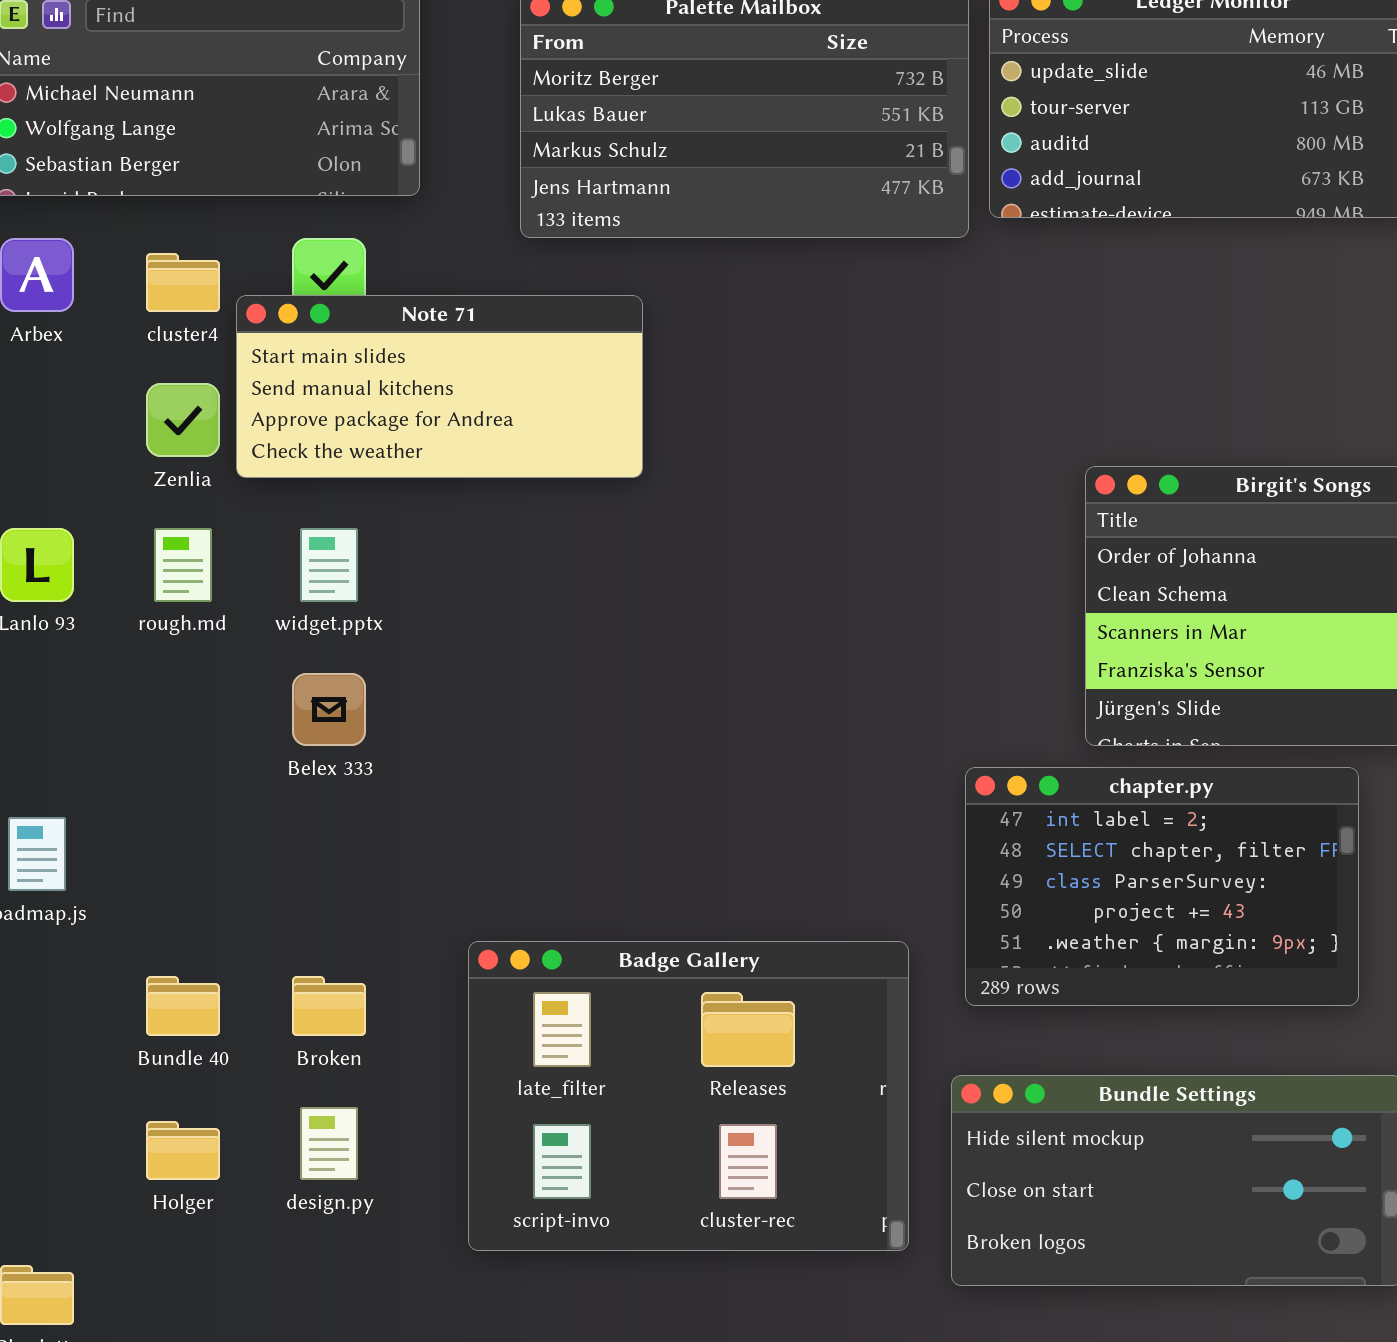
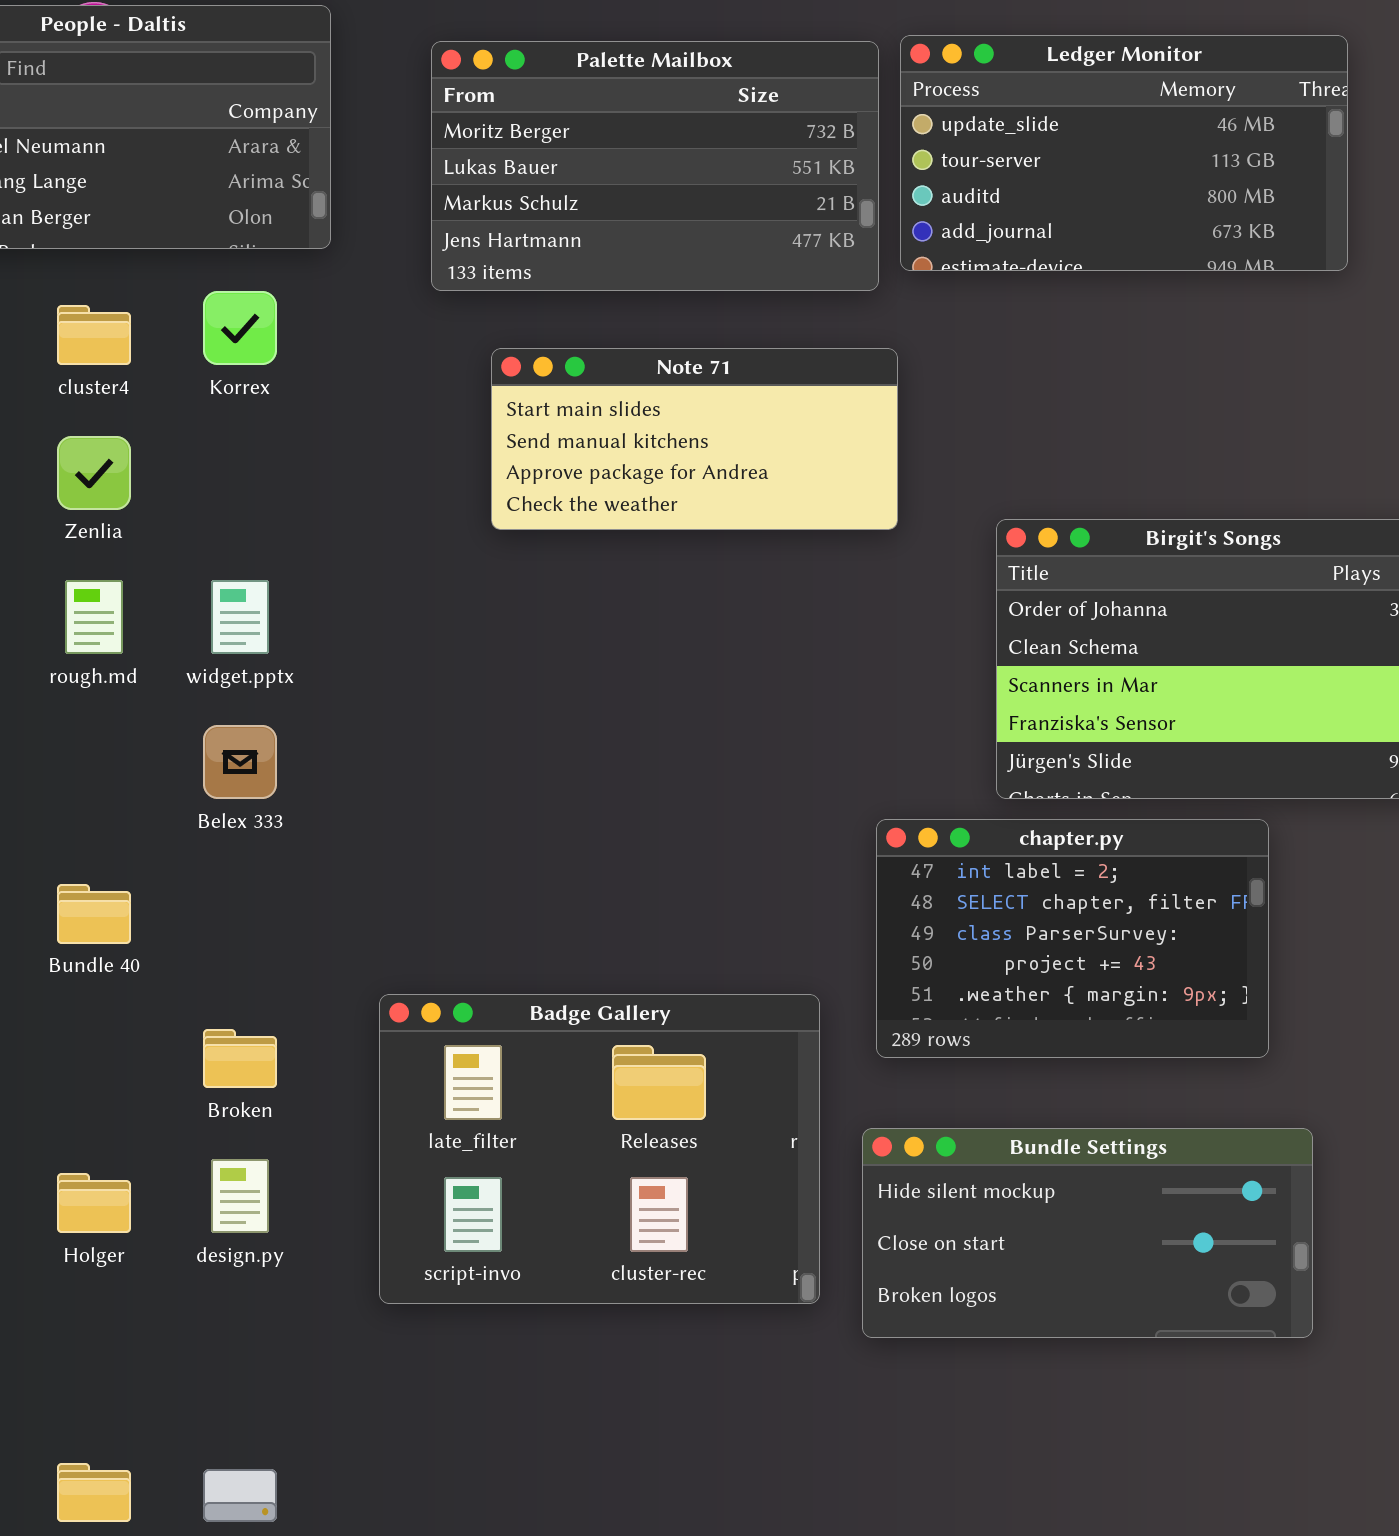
Note 71: [236,295,643,478] -> [491,348,898,530], moved
Bundle 40: [146,976,220,1036] -> [57,884,131,944], moved

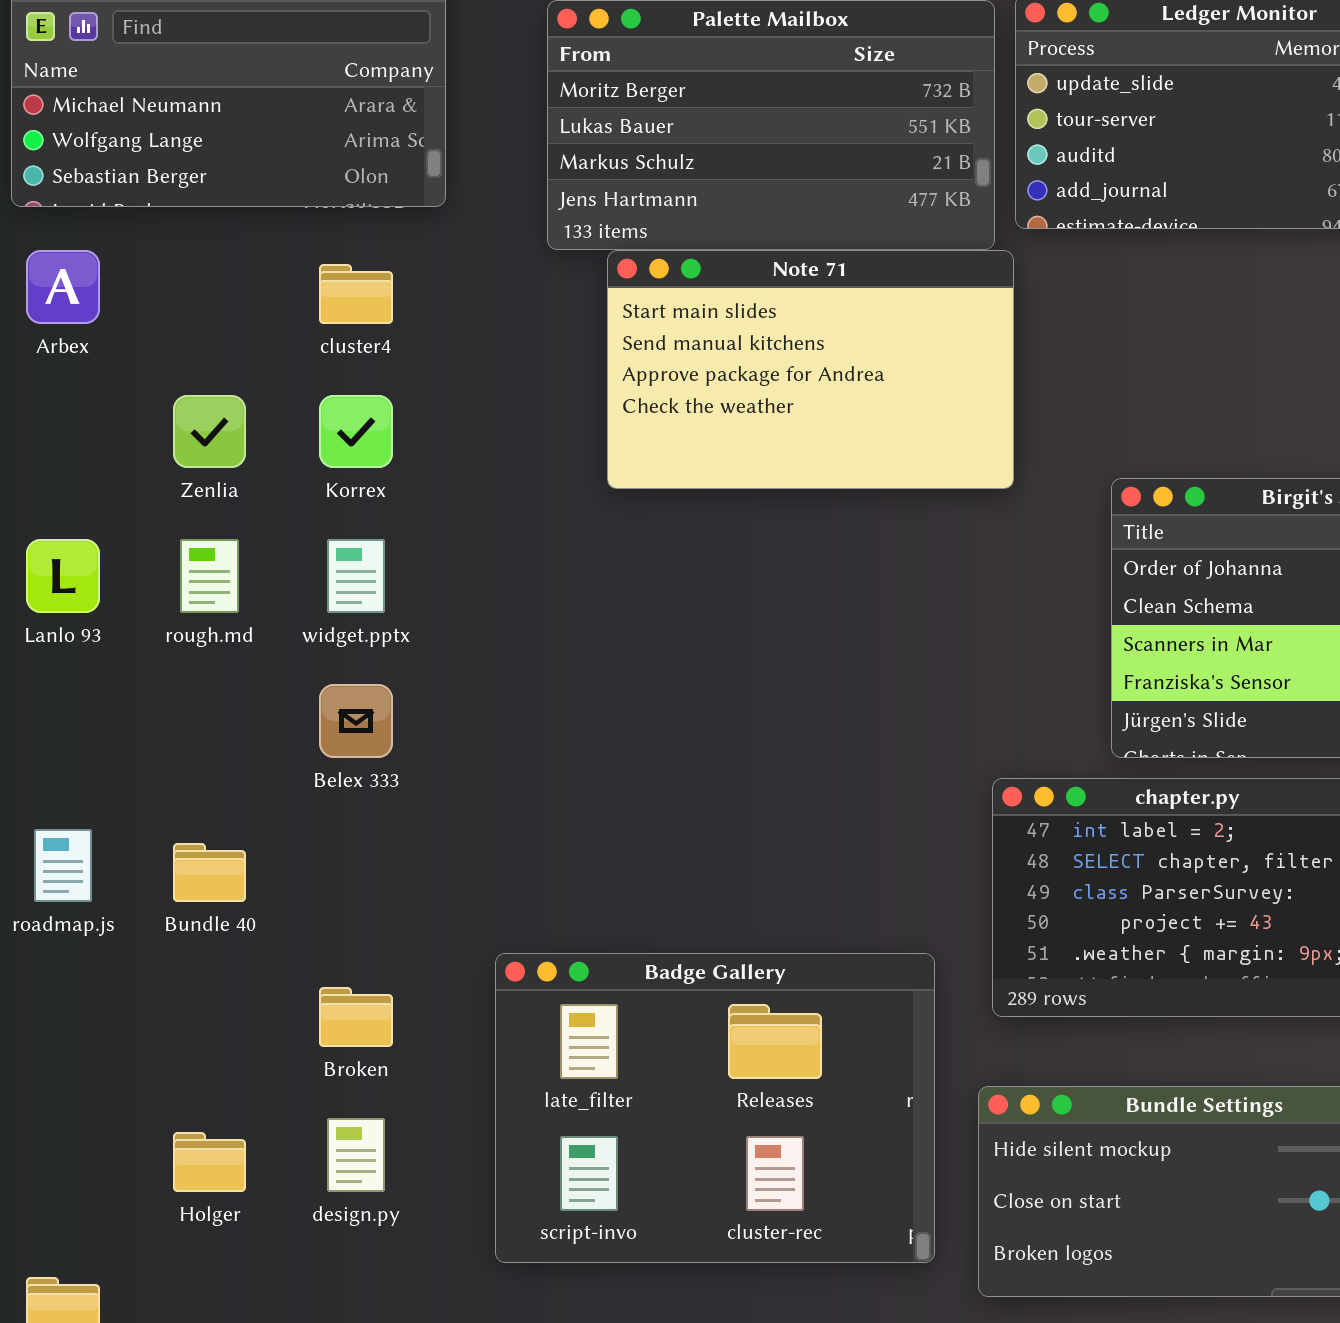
Korrex: [203,291,277,365] -> [319,395,393,468], moved
cluster4: [57,305,131,365] -> [319,264,393,324], moved
Note 71: [491,348,898,530] -> [607,250,1014,489], resized

